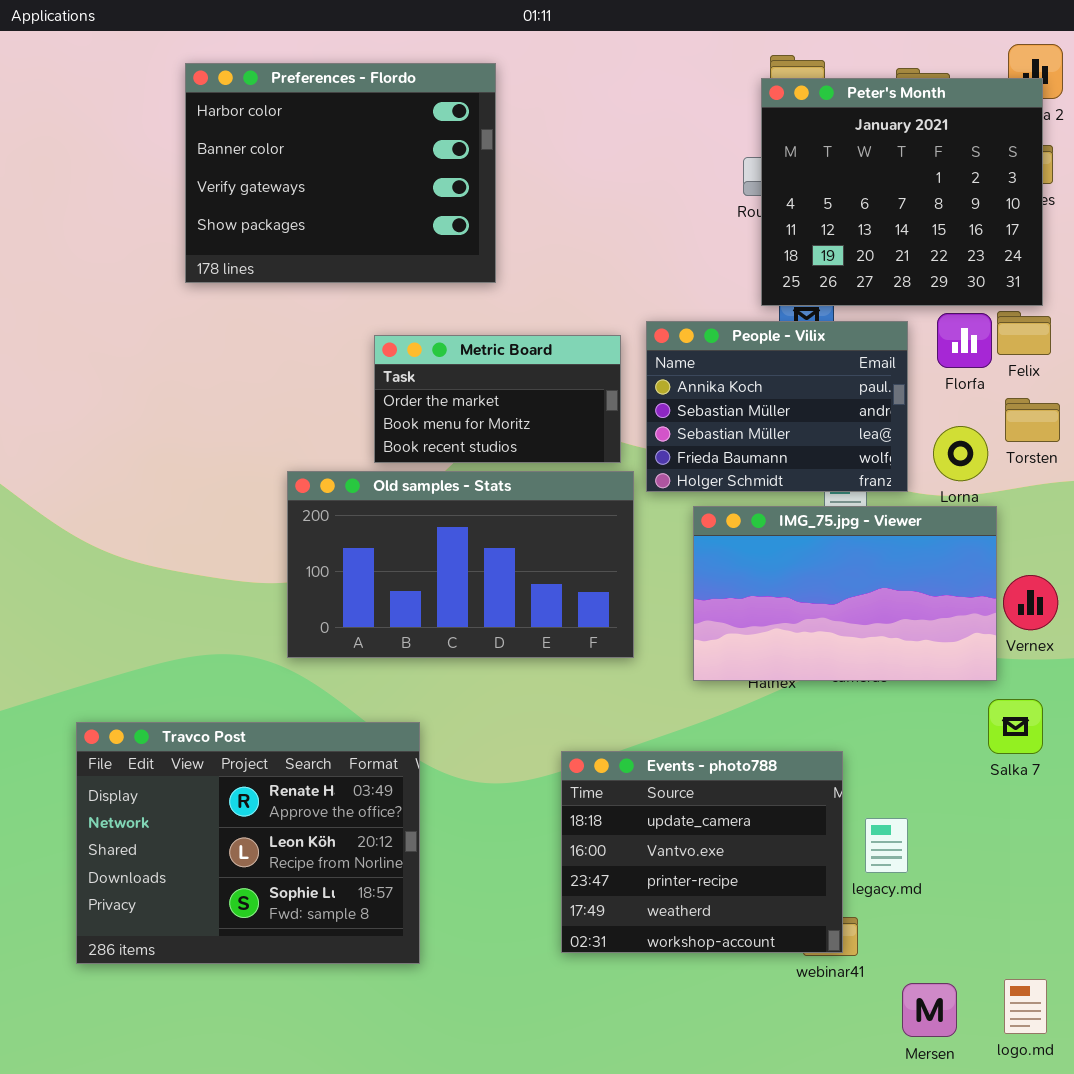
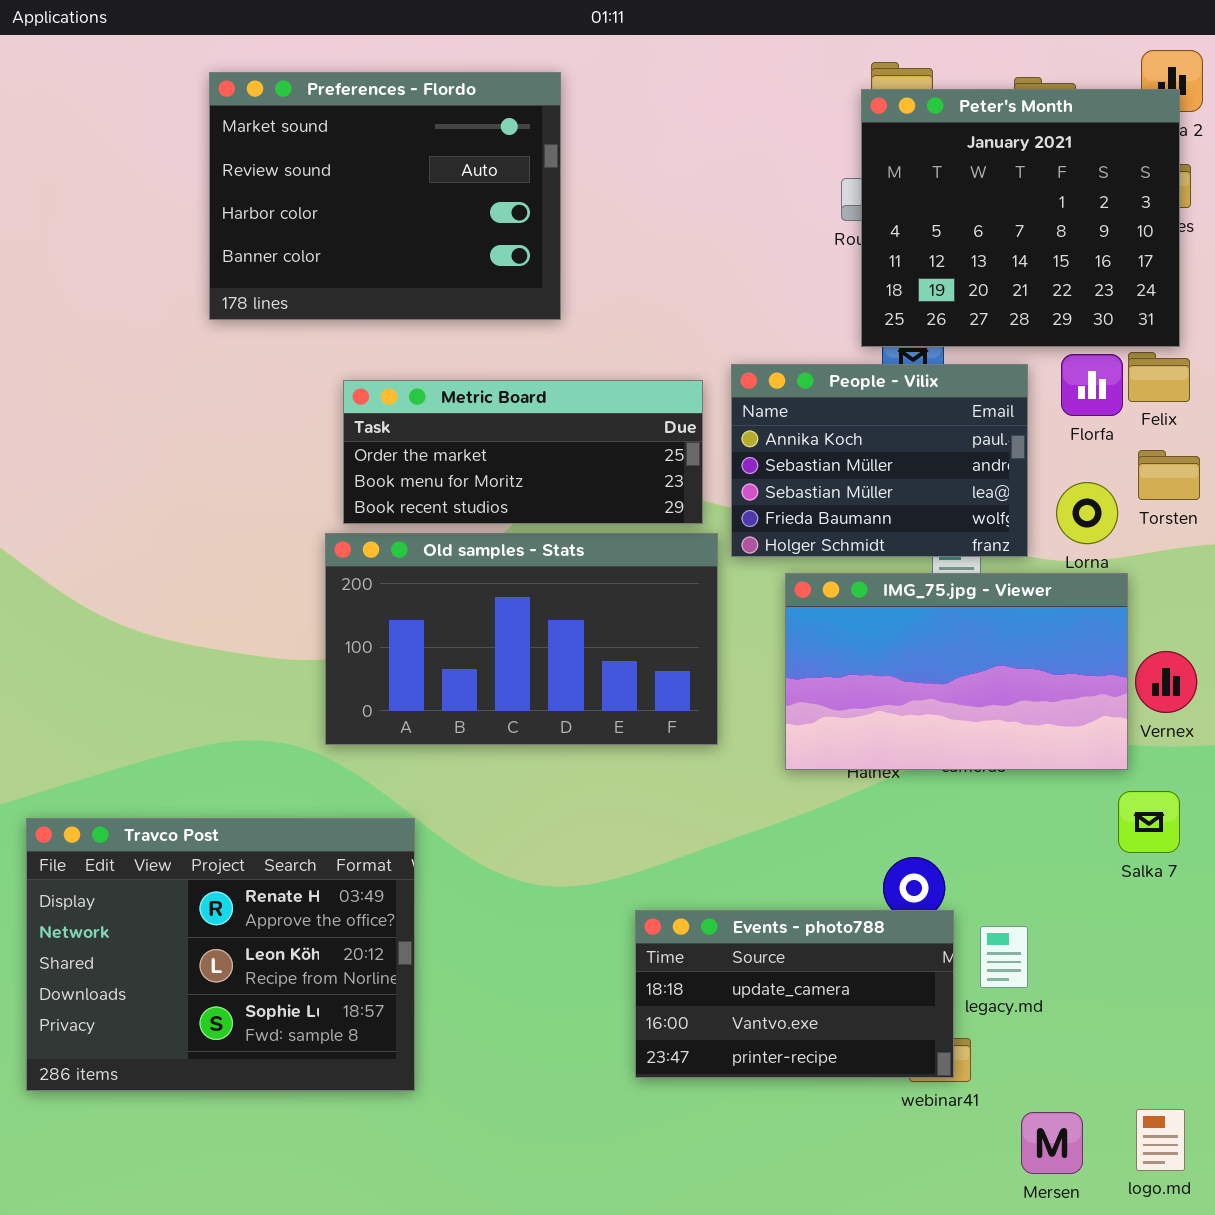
Preferences - Flordo: [185,63,496,283] -> [209,72,561,320], scrolled up 2 rows
Metric Board: [374,335,621,463] -> [343,380,703,524], resized
Travco Post: [76,722,420,964] -> [26,818,415,1091], moved
Events - photo788: [561,751,843,953] -> [635,910,954,1078], resized

